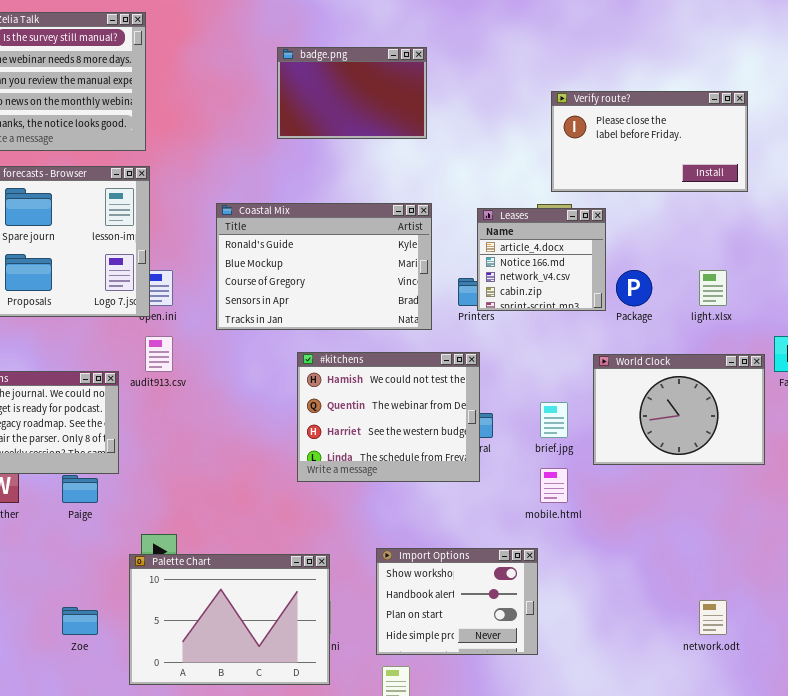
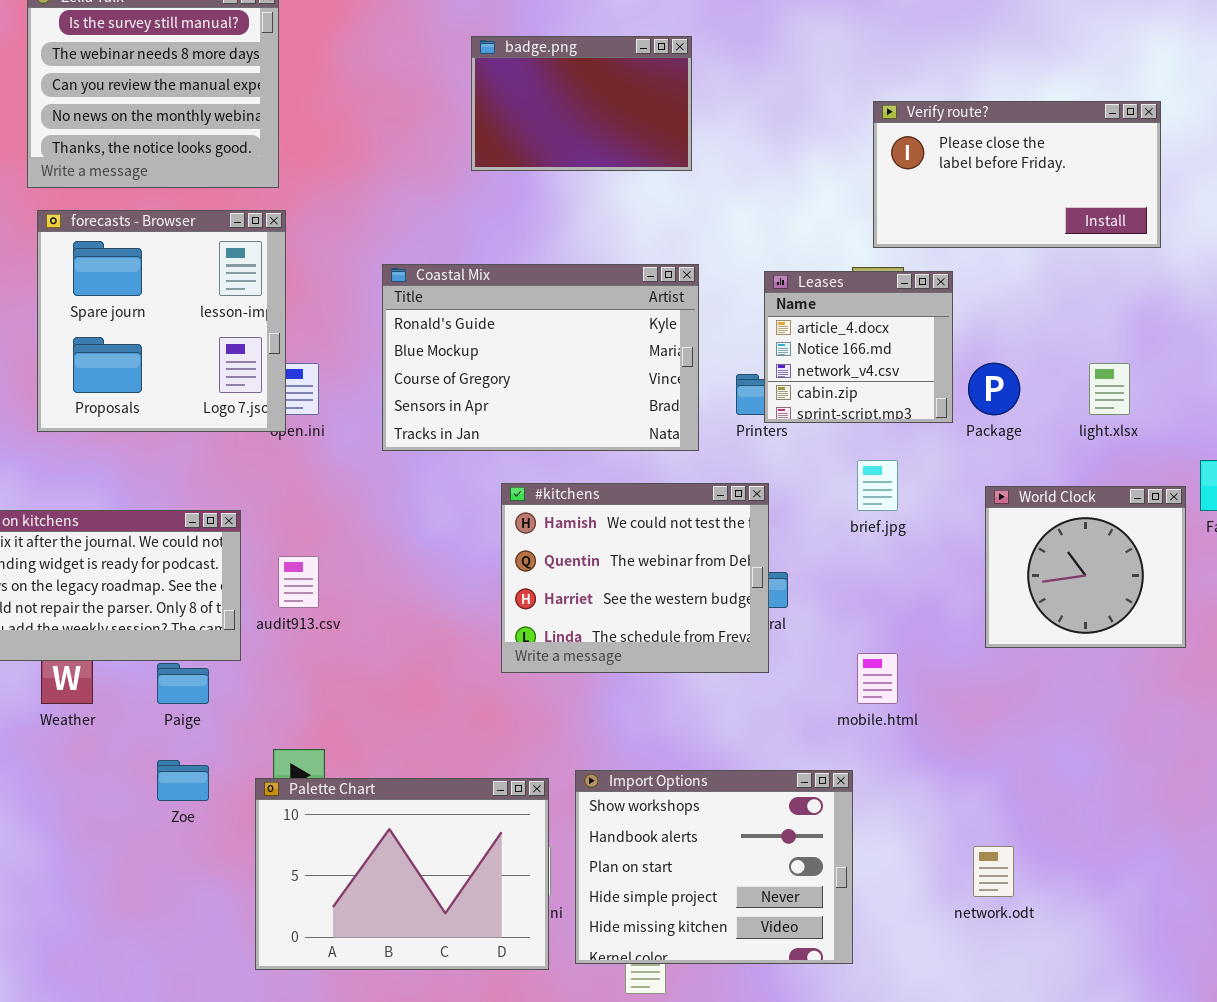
audit913.csv: [145,336,173,372] -> [278,556,319,608], moved
World Clock: [593,354,765,465] -> [985,486,1186,648], resized
brief.jpg: [540,402,568,438] -> [857,460,898,511], moved
Import Options: [376,548,538,655] -> [575,770,853,964], resized
network.odt: [699,600,727,635] -> [973,846,1014,897], moved
Zoe: [62,607,98,635] -> [157,760,209,801], moved

